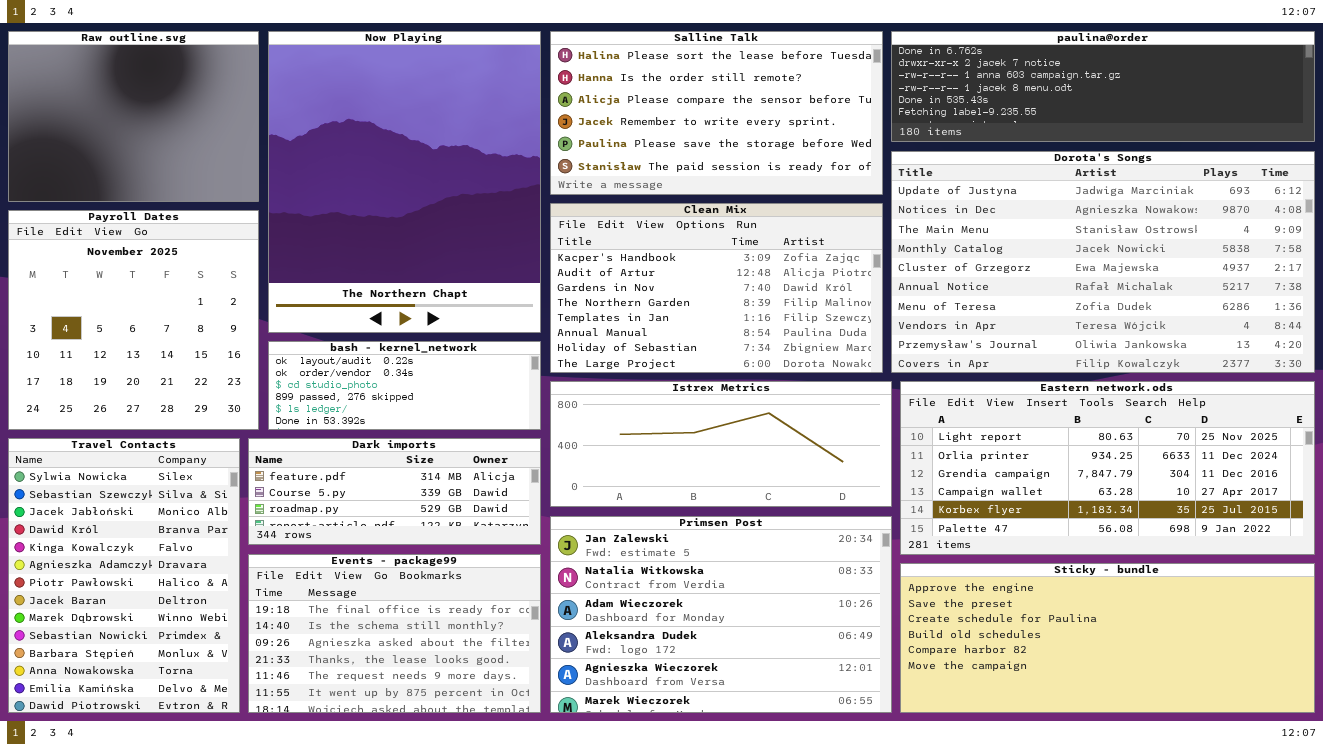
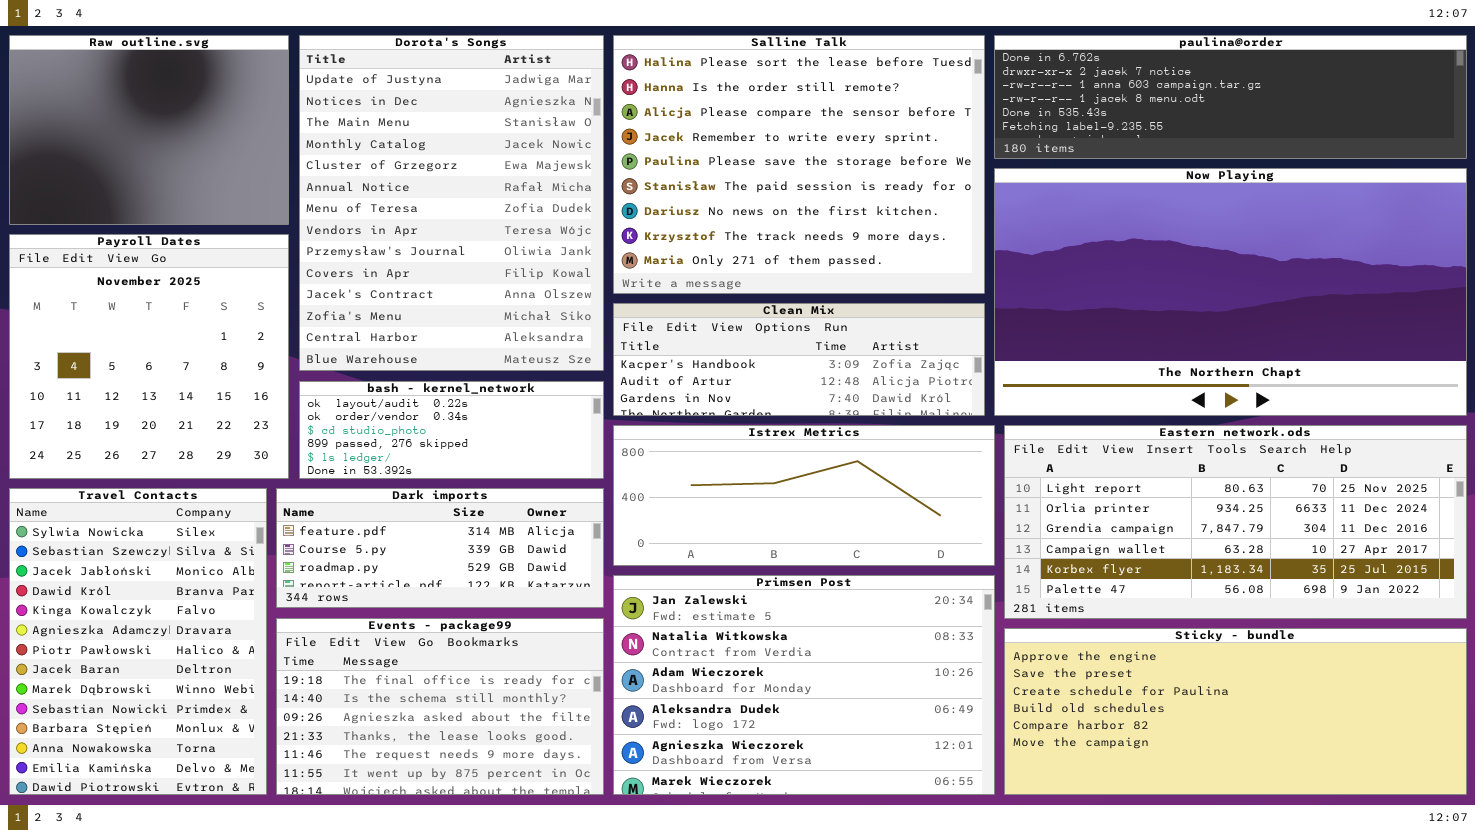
Now Playing: [268,31,541,333] -> [994,168,1467,416], moved, resized
Salline Talk: [550,31,883,195] -> [613,35,985,294], resized
Dorota's Songs: [891,151,1315,373] -> [299,35,604,371], moved, resized
Clean Mix: [550,203,883,373] -> [613,303,985,416], resized

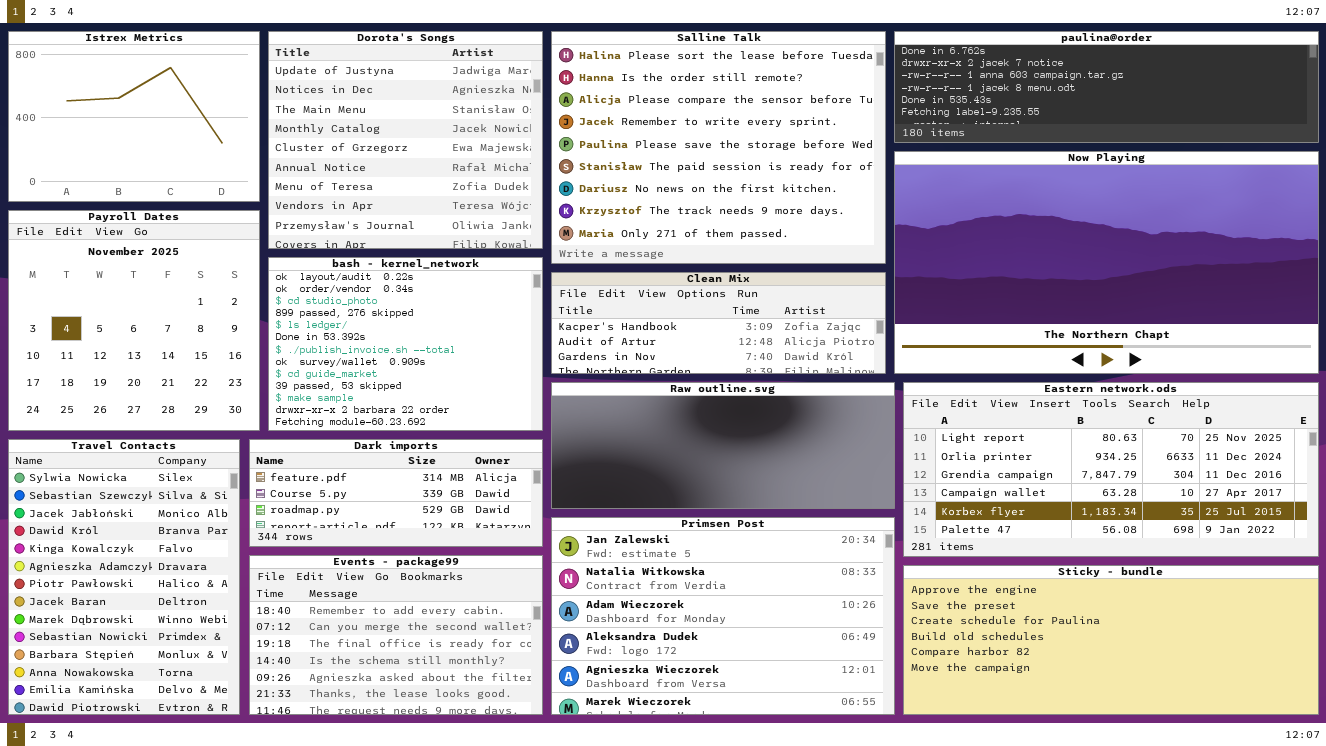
Raw outline.svg: [9,35,289,225] -> [551,382,895,509], moved, resized
Dorota's Songs: [299,35,604,371] -> [268,31,543,249], resized
bash - kernel_network: [299,381,604,479] -> [268,257,543,431], resized
Istrex Metrics: [613,425,995,566] -> [8,31,260,202], moved, resized
Events - package99: [276,618,604,795] -> [249,555,543,715], scrolled up 2 rows

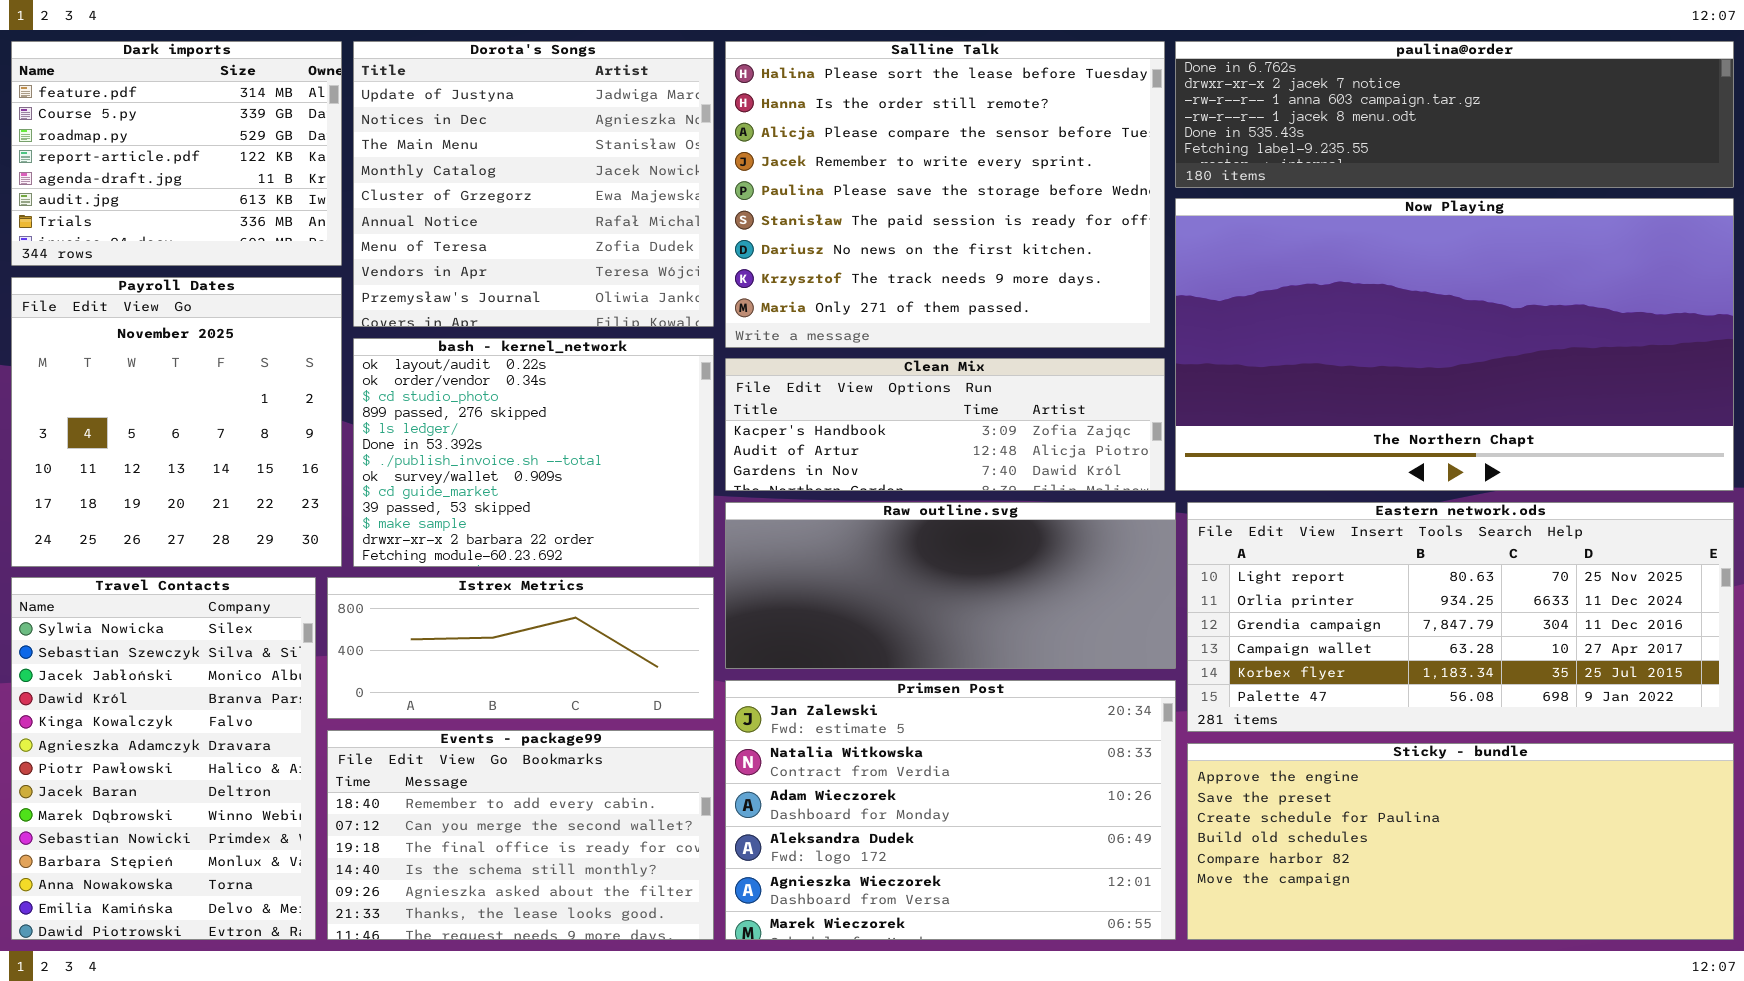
Istrex Metrics: [8,31,260,202] -> [327,577,714,719], moved, resized
Dark imports: [249,439,543,547] -> [11,41,342,266], moved, resized

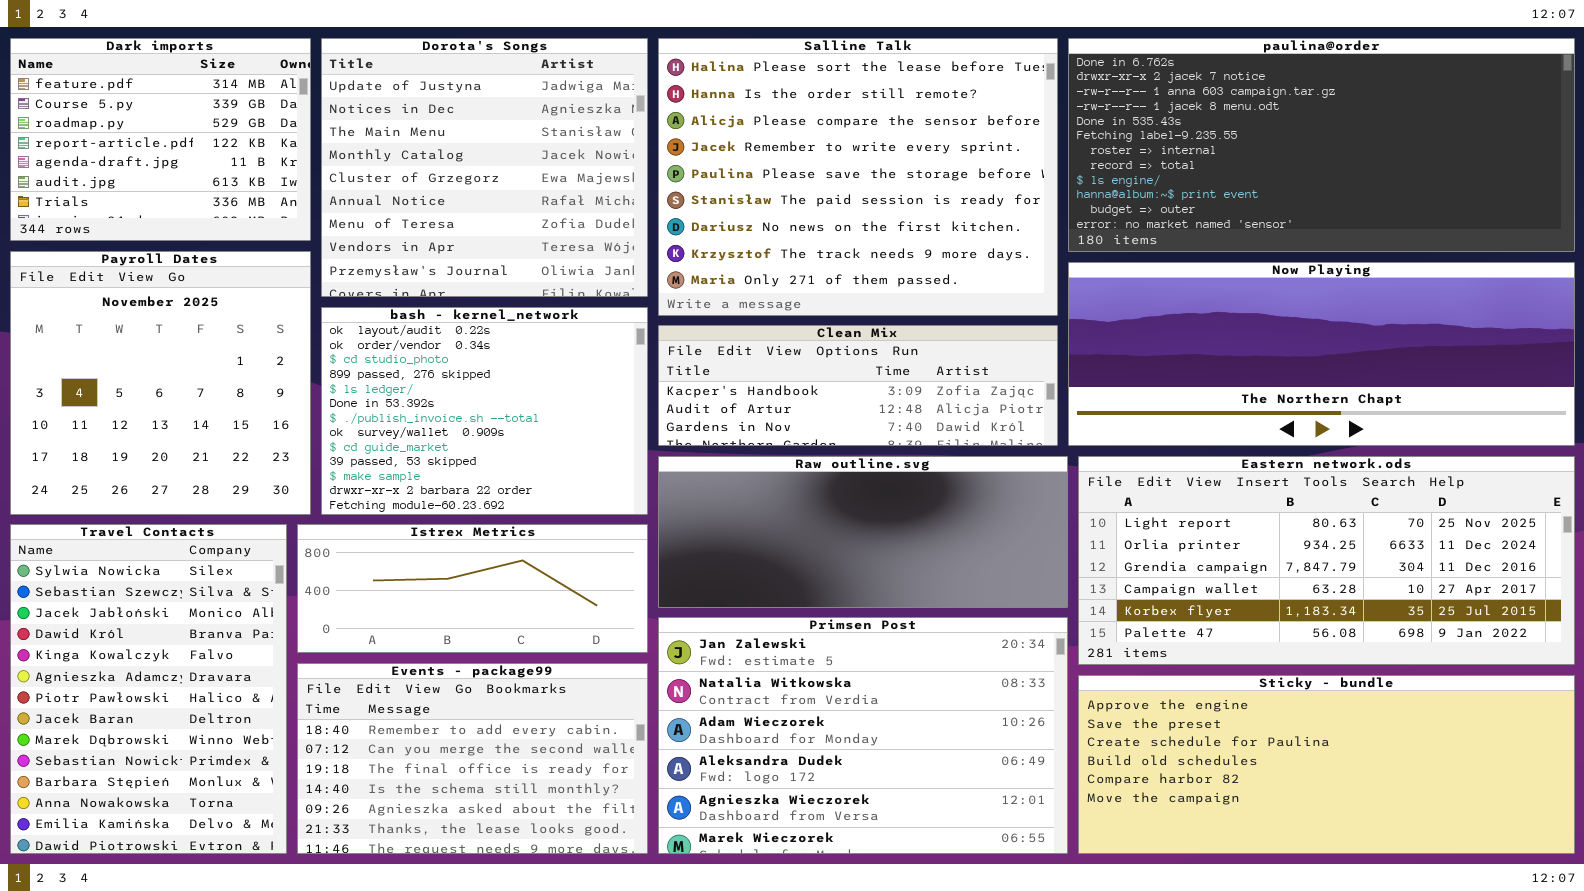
paulina@order: [1175,41,1734,188] -> [1068,38,1575,252], resized
Now Playing: [1175,198,1734,491] -> [1068,262,1575,446], resized

